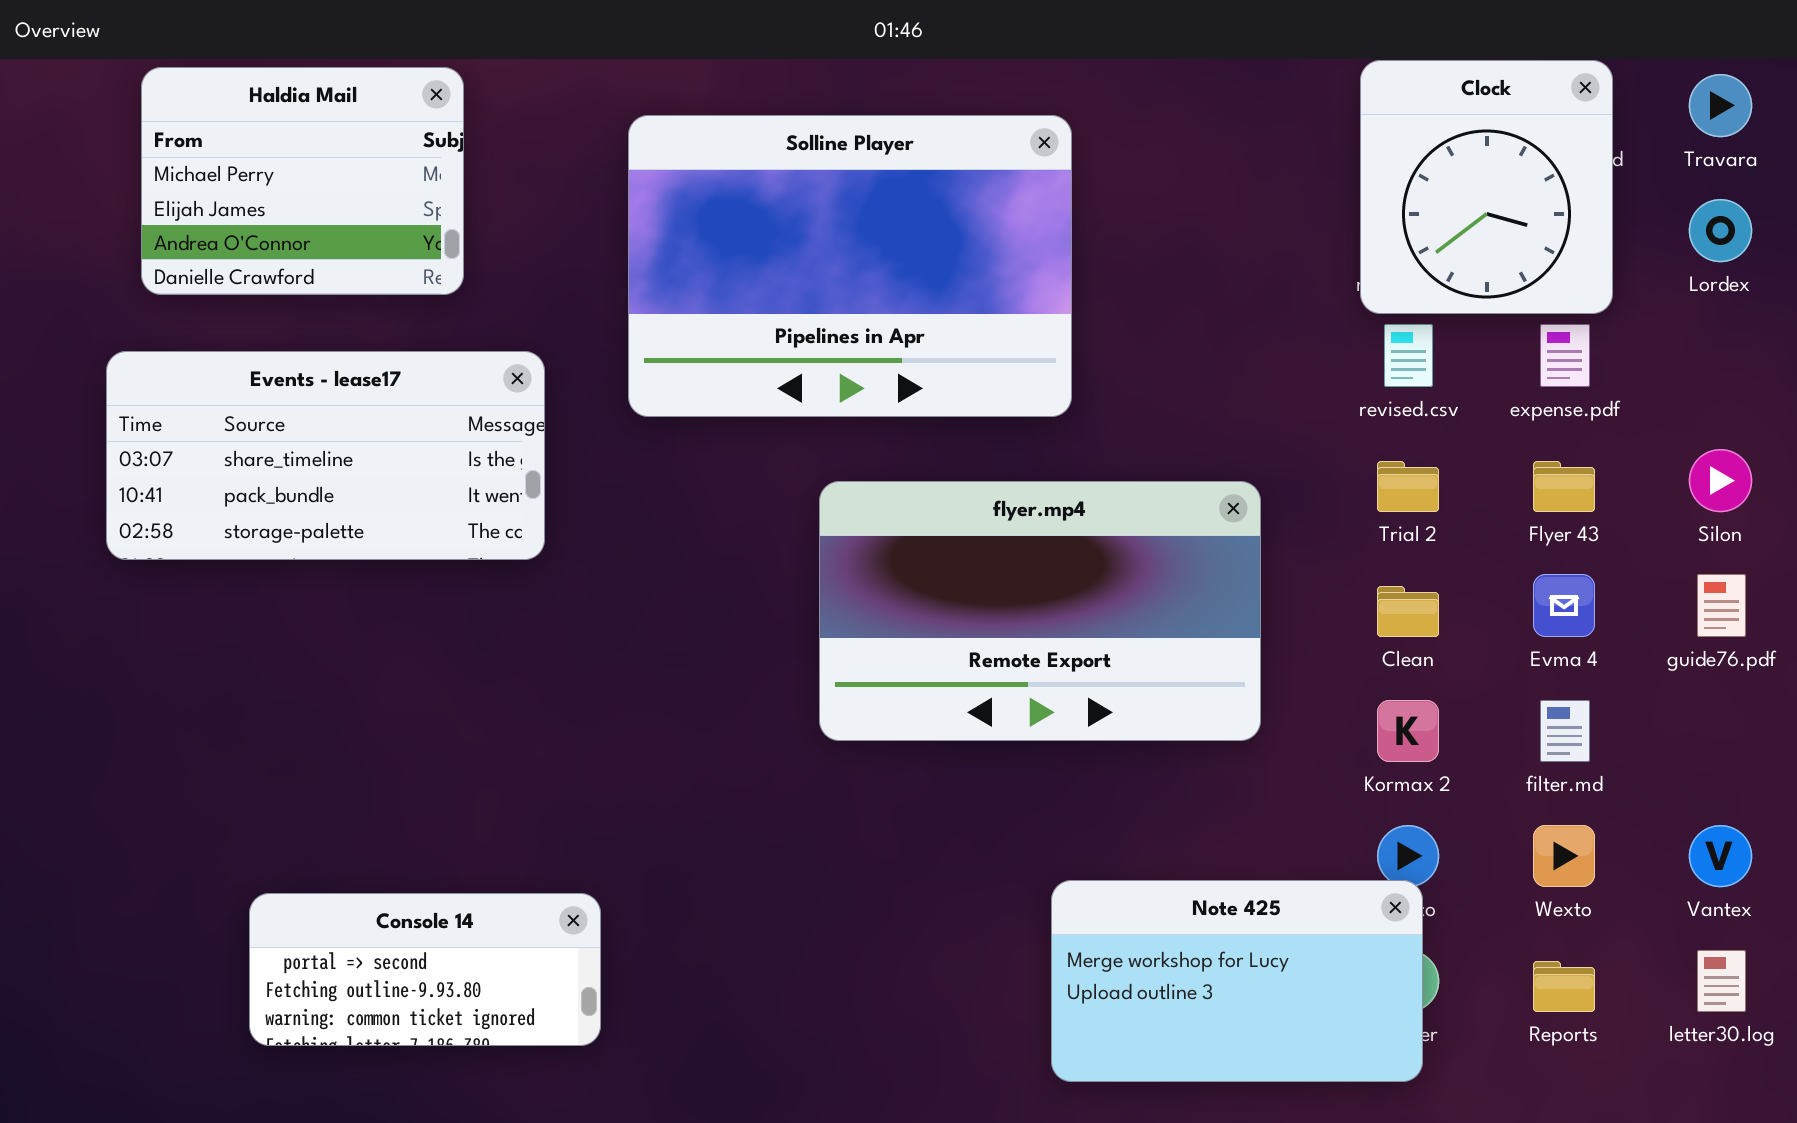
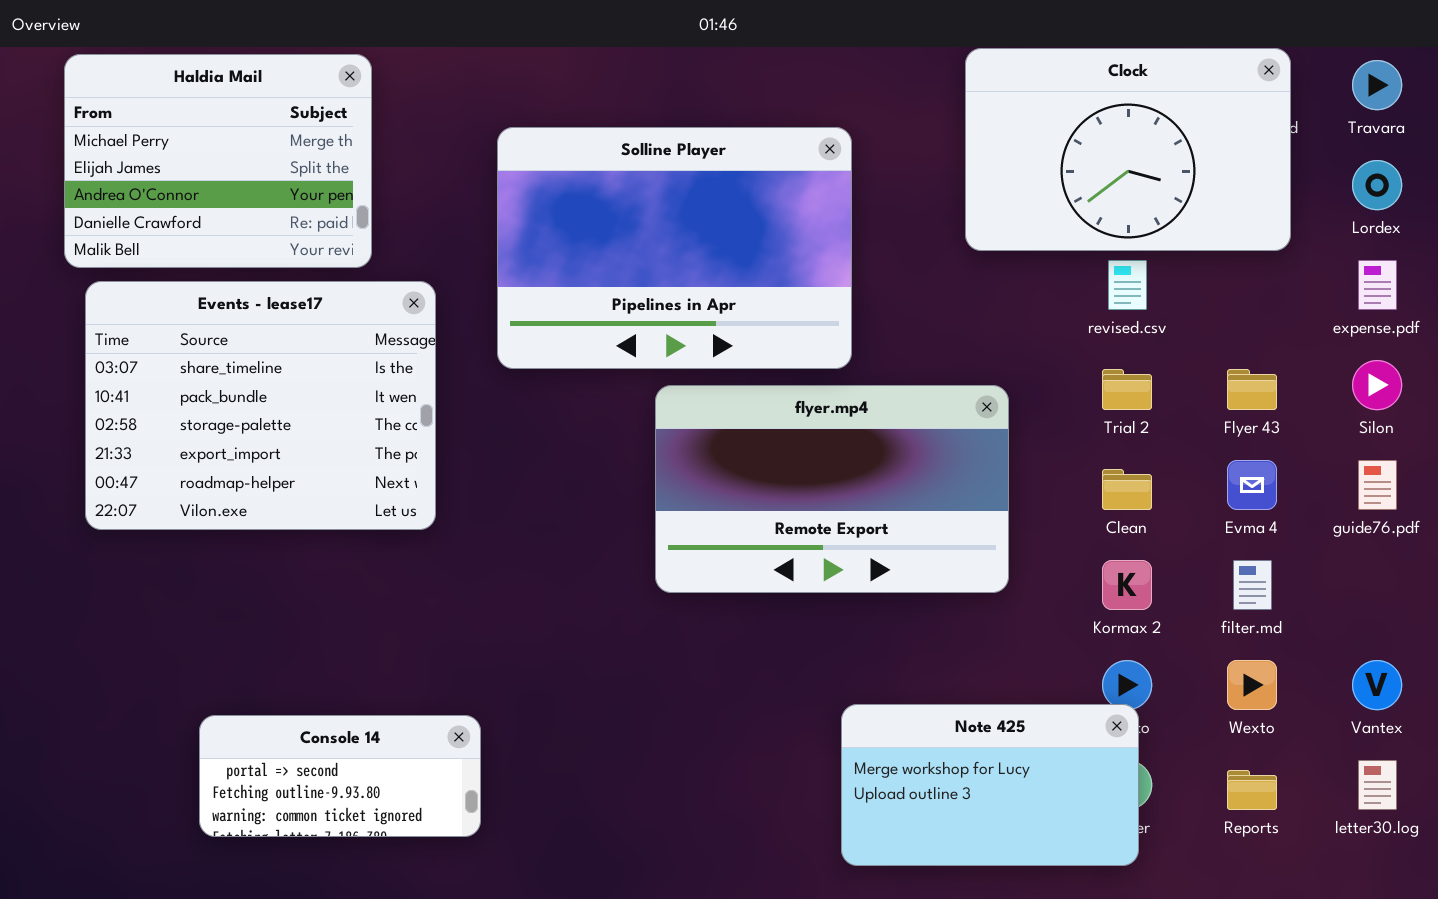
Clock: [1360,60,1613,314] -> [965,48,1291,251], resized
Haldia Mail: [141,67,464,295] -> [64,54,372,268], resized
Solline Player: [628,115,1072,417] -> [497,127,852,369], moved
expense.pdf: [1540,324,1590,387] -> [1358,260,1397,310], moved
Events - lease17: [106,351,545,560] -> [85,281,436,530], resized

